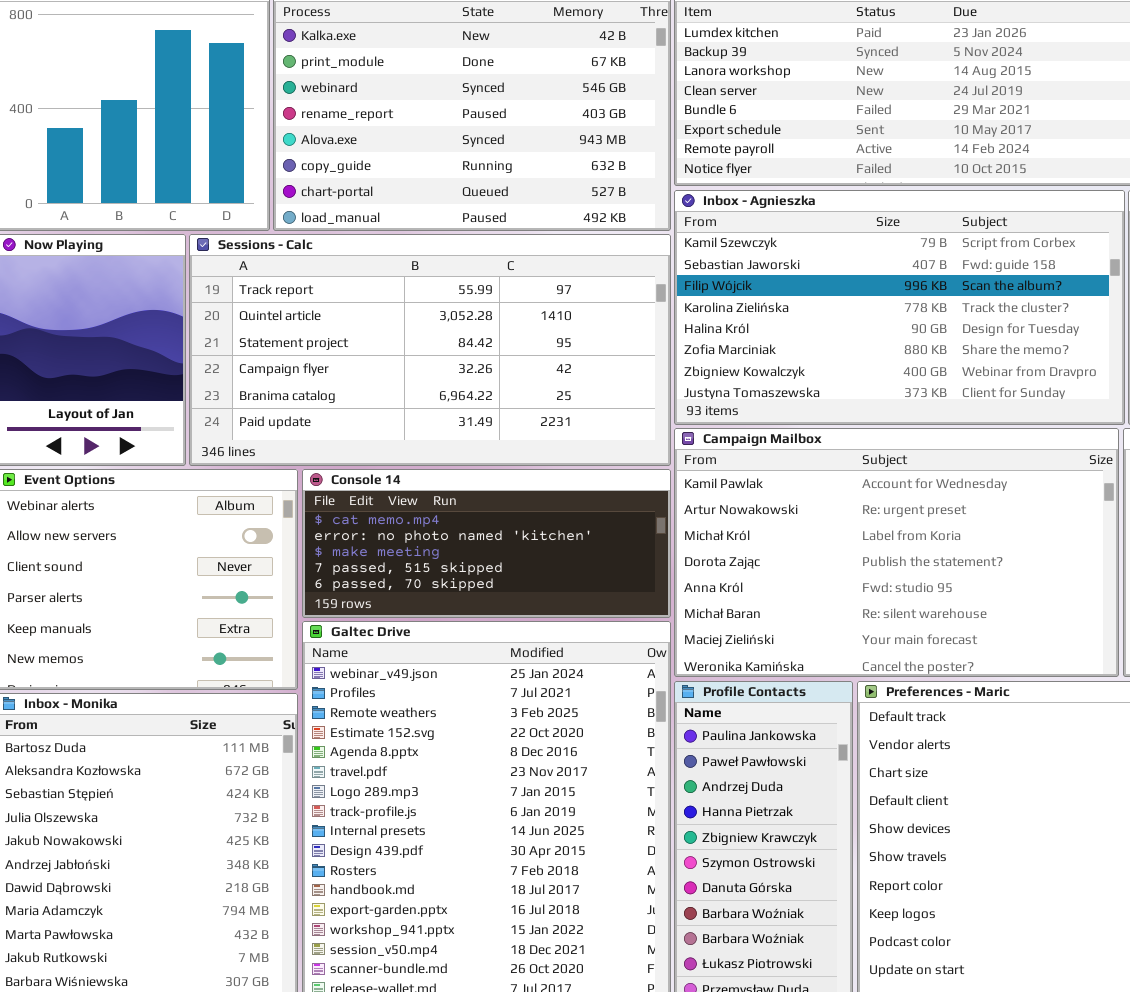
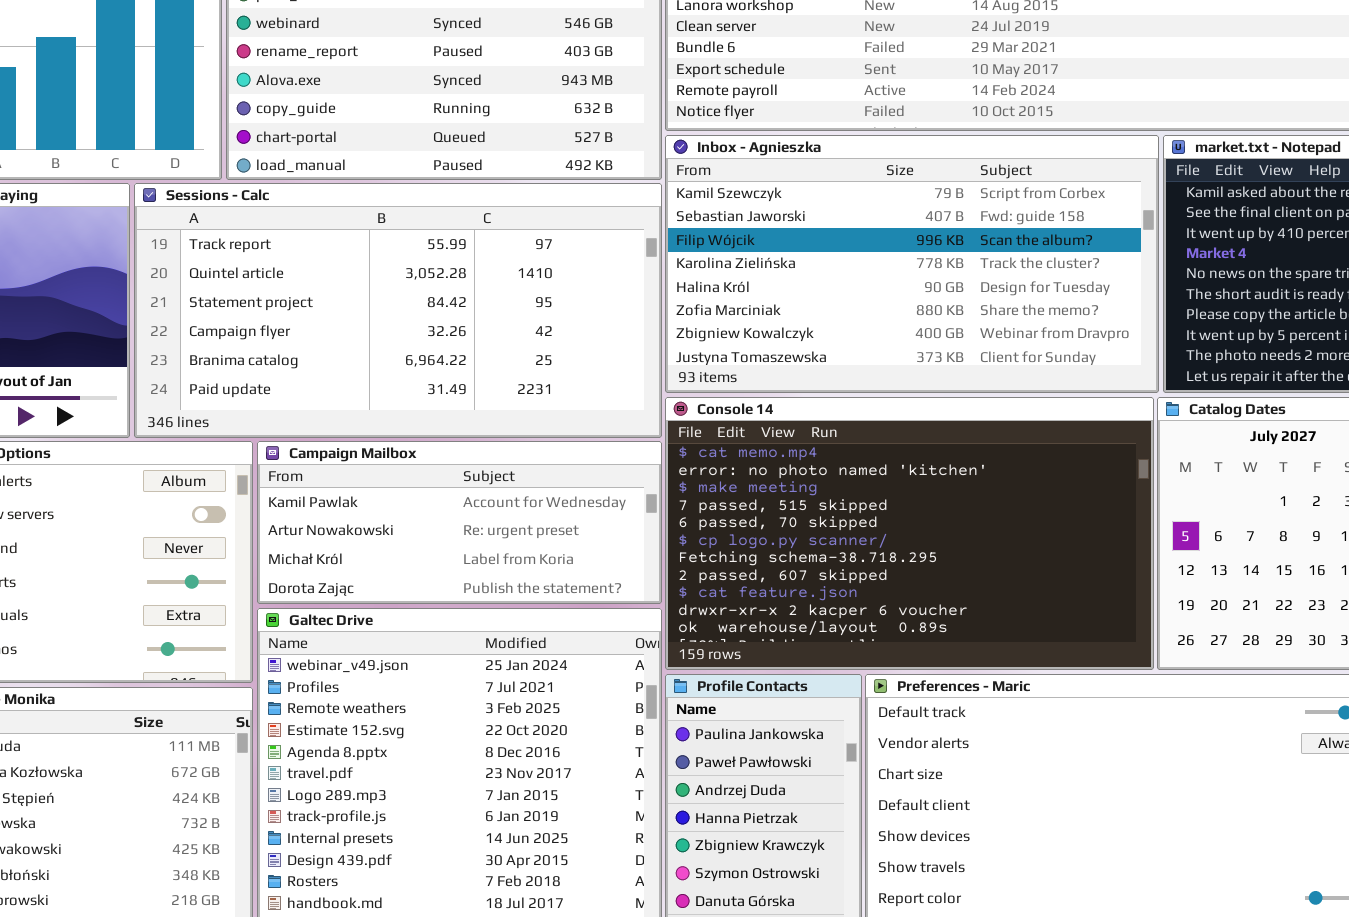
Campaign Mailbox: [674,428,1119,677] -> [257,441,662,604], moved, resized
Console 14: [302,469,671,618] -> [665,397,1154,670], moved, resized

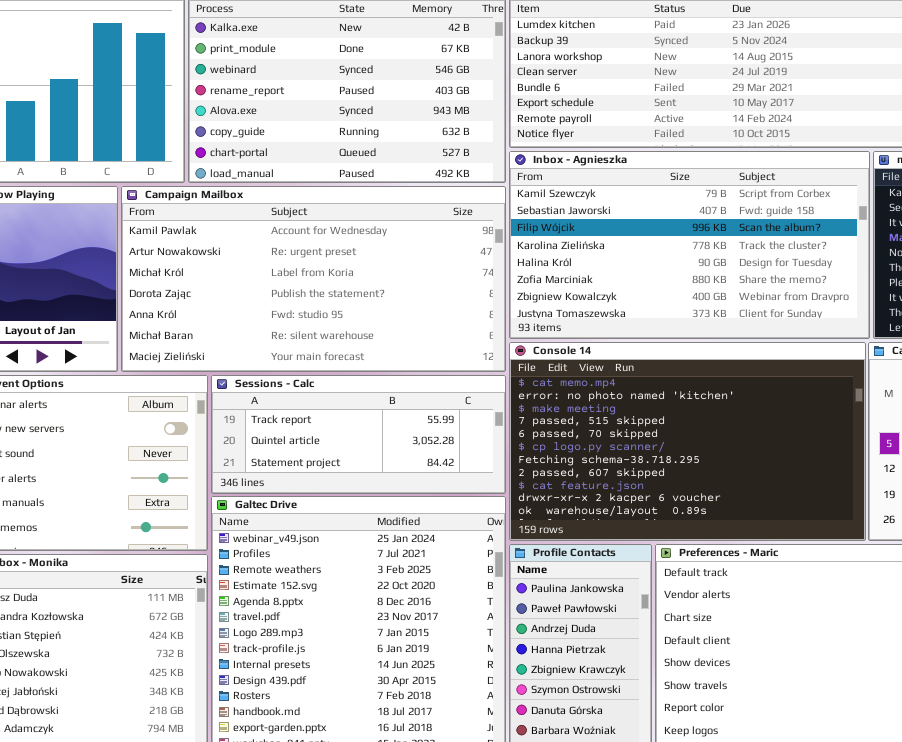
Sessions - Calc: [134,183,662,438] -> [211,375,506,494], moved, resized
Campaign Mailbox: [257,441,662,604] -> [121,186,506,372], moved, resized

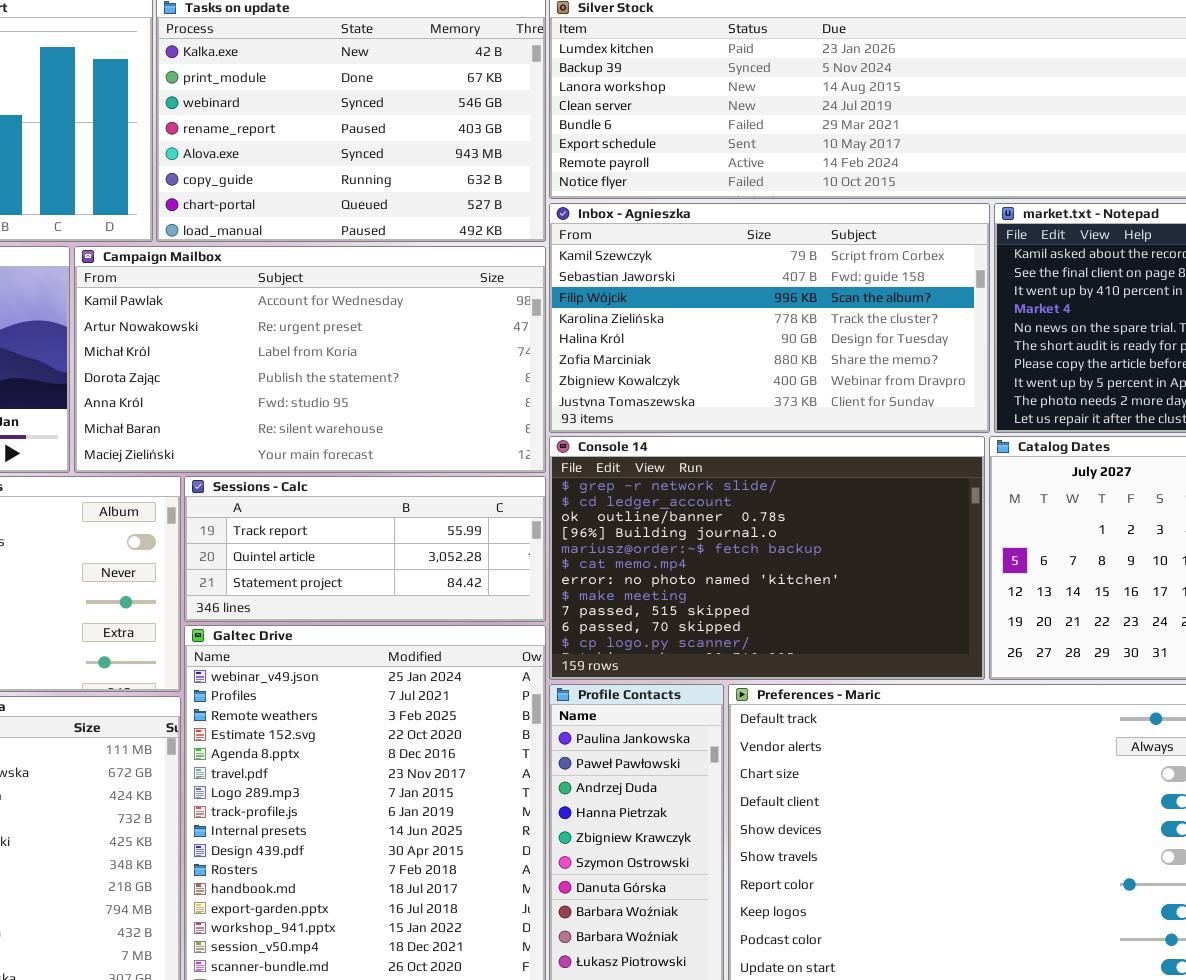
Console 14: [509,342,866,541] -> [549,436,985,680], scrolled up 5 rows

